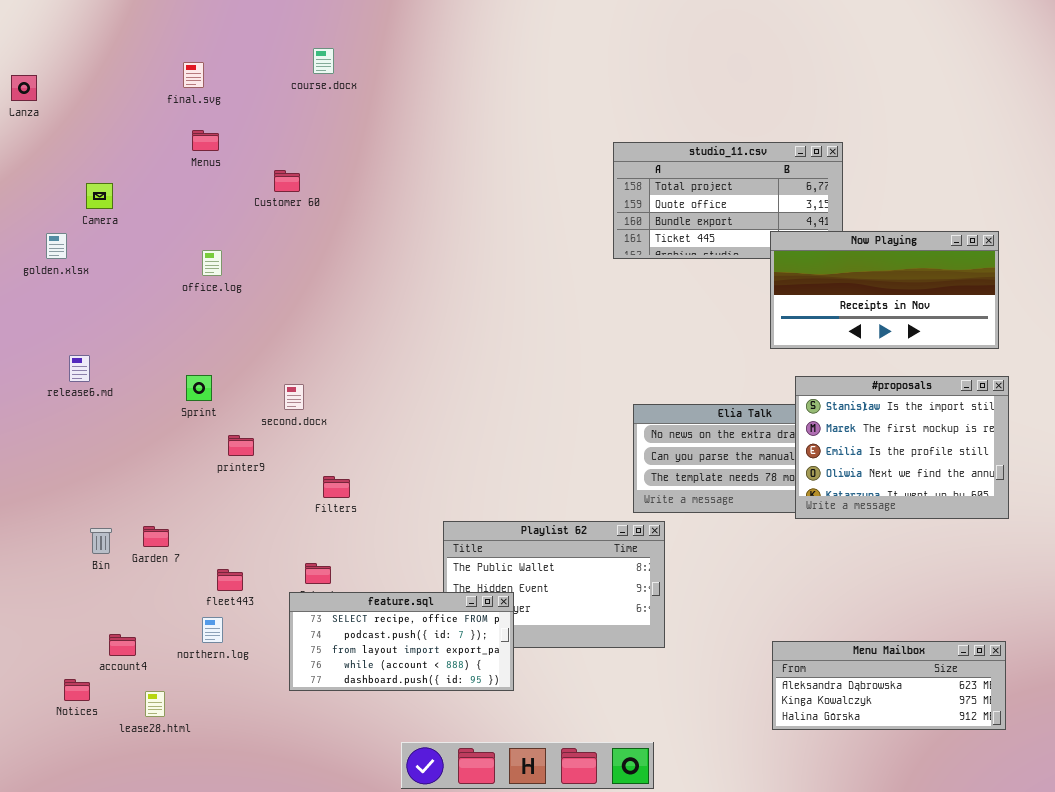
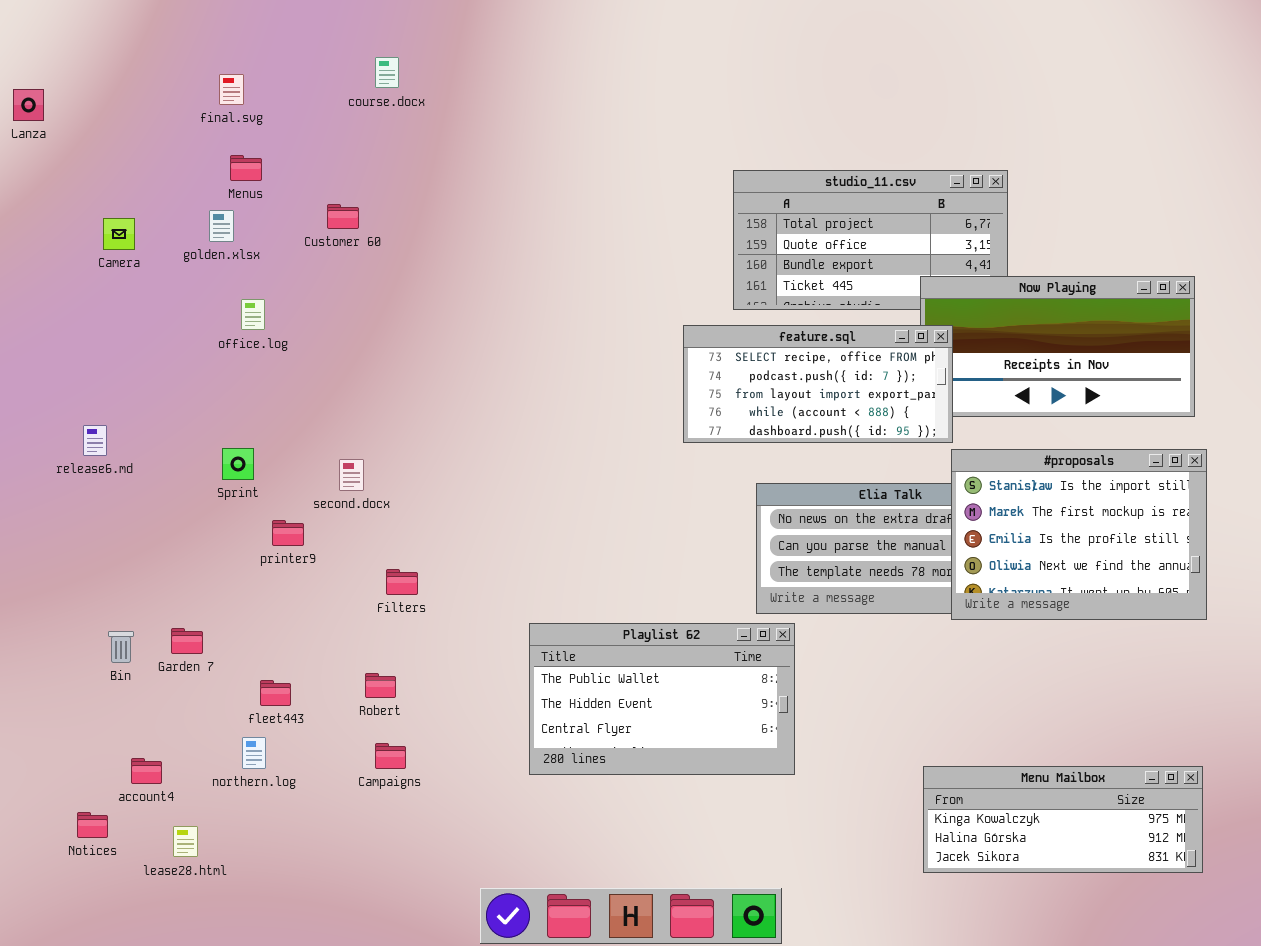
golden.xlsx: [46,233,67,259] -> [209,210,234,242], moved
feature.sql: [289,592,514,691] -> [683,325,953,443], moved
Menu Mailbox: [772,641,1006,730] -> [923,766,1203,873], scrolled down 1 row

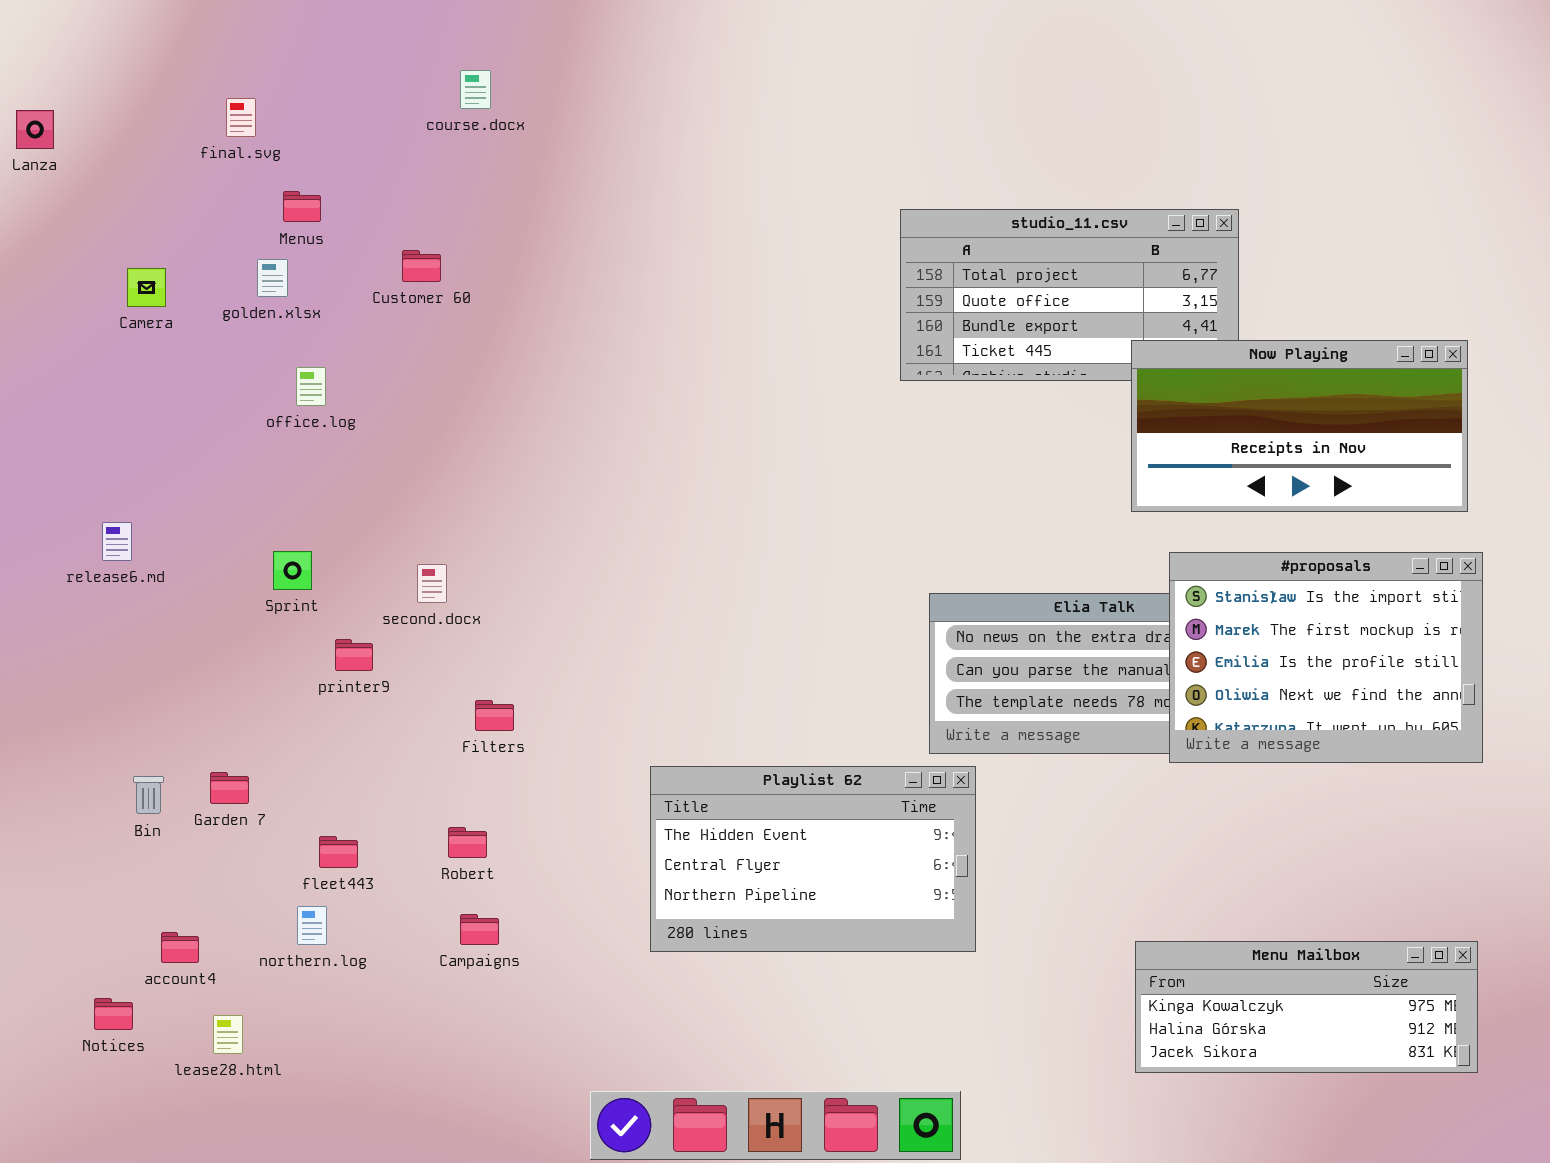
final.svg: [219,74,244,105] -> [226,98,256,137], moved
feature.sql: [683,325,953,443] -> none, closed
Playlist 62: [529,623,795,775] -> [650,766,976,952], scrolled down 1 row

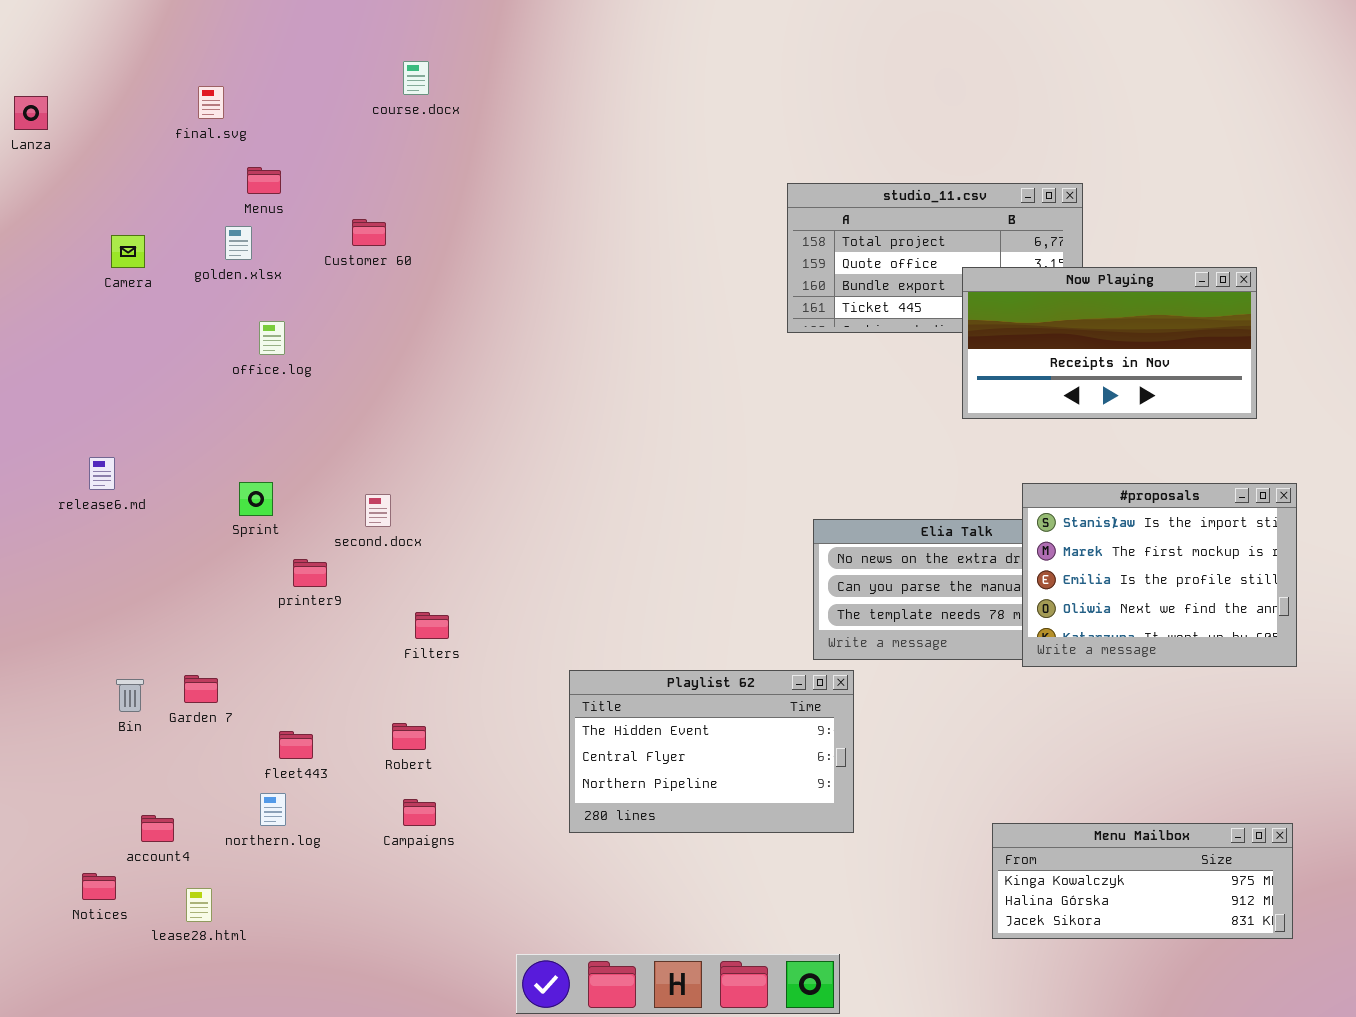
Now Playing: [1131,340,1468,512] -> [962,267,1257,419], moved

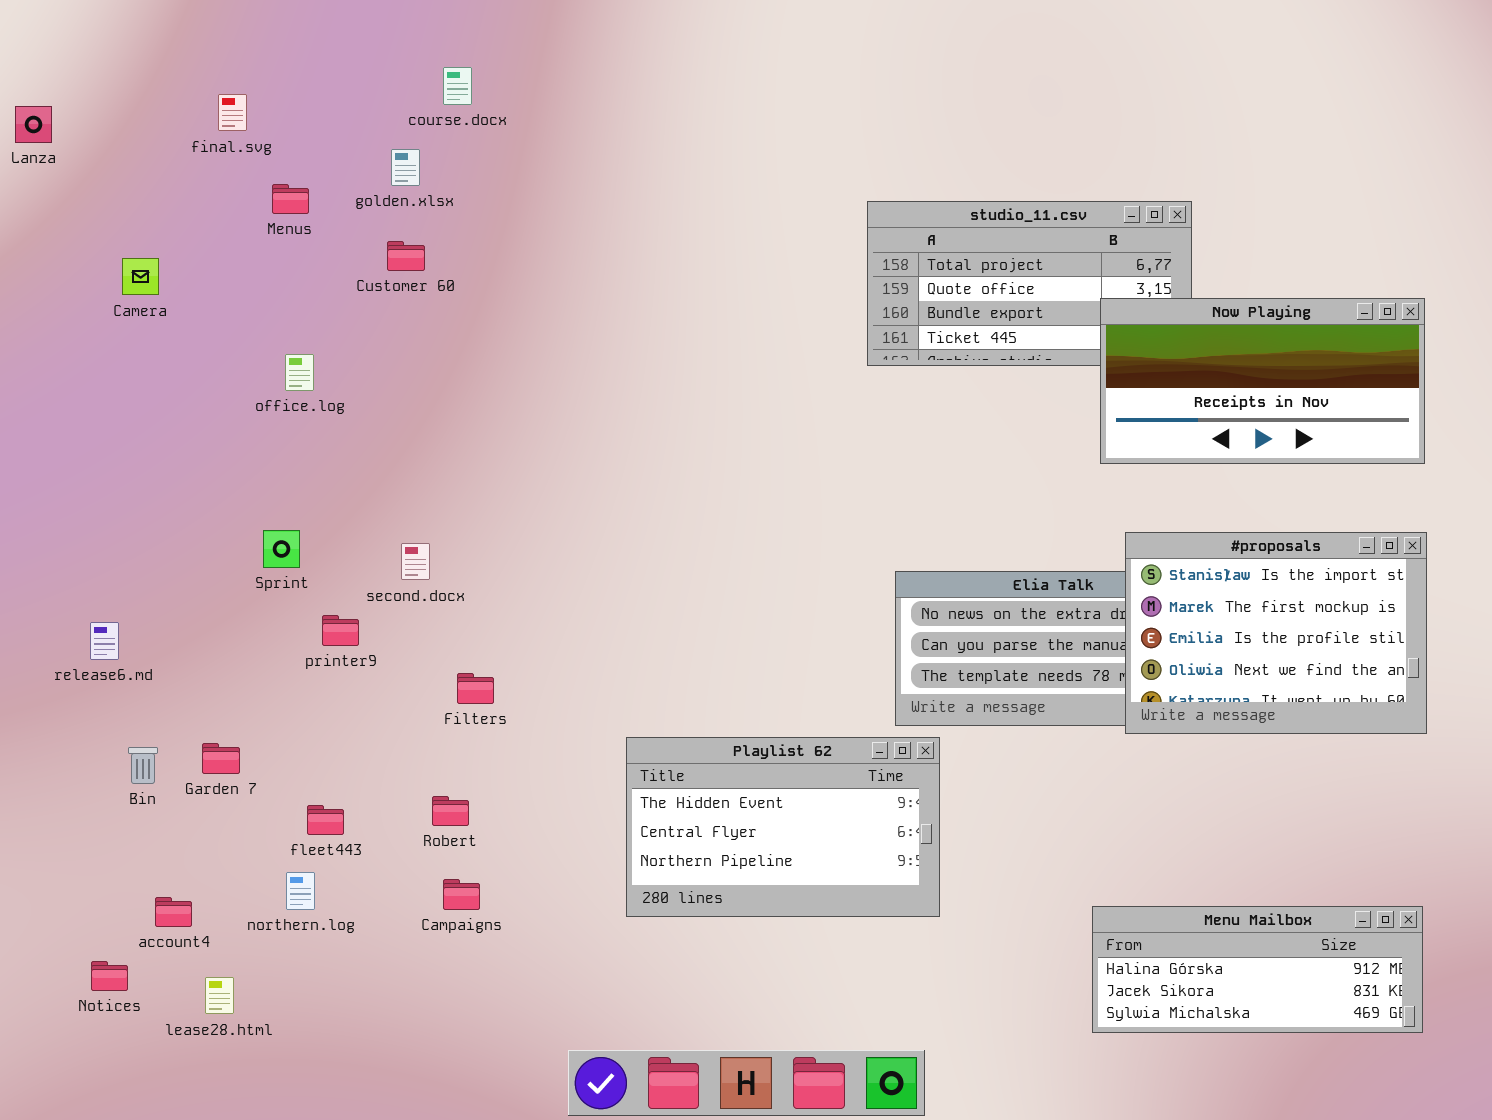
golden.xlsx: [225,226,252,260] -> [391,149,420,186], moved
Now Playing: [962,267,1257,419] -> [1100,298,1425,464], moved
release6.md: [89,457,115,490] -> [90,622,119,660], moved
Menu Mailbox: [992,823,1293,939] -> [1092,906,1423,1033], scrolled down 1 row

